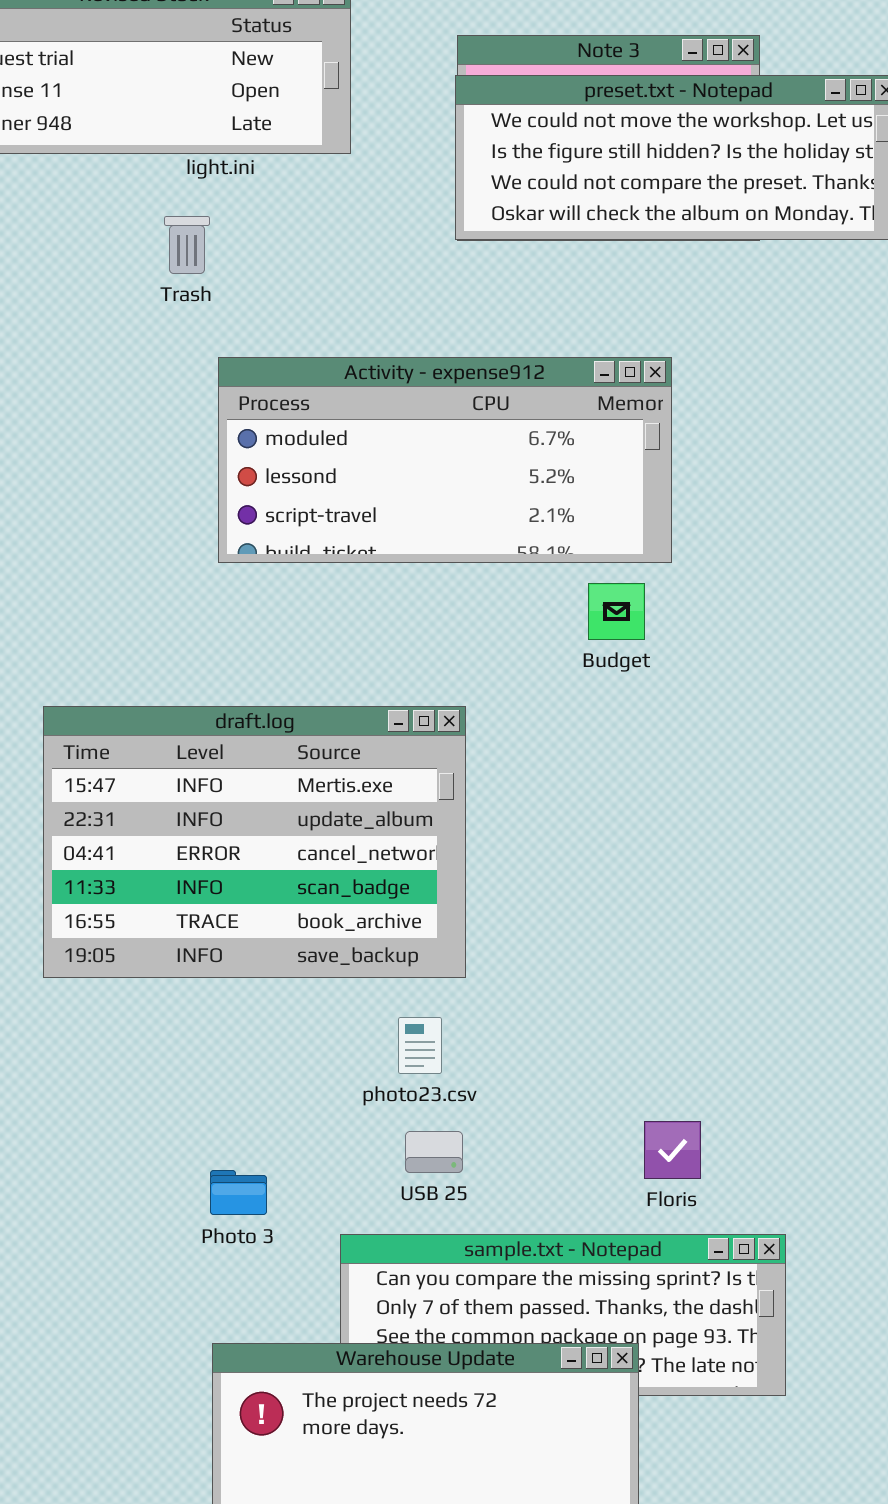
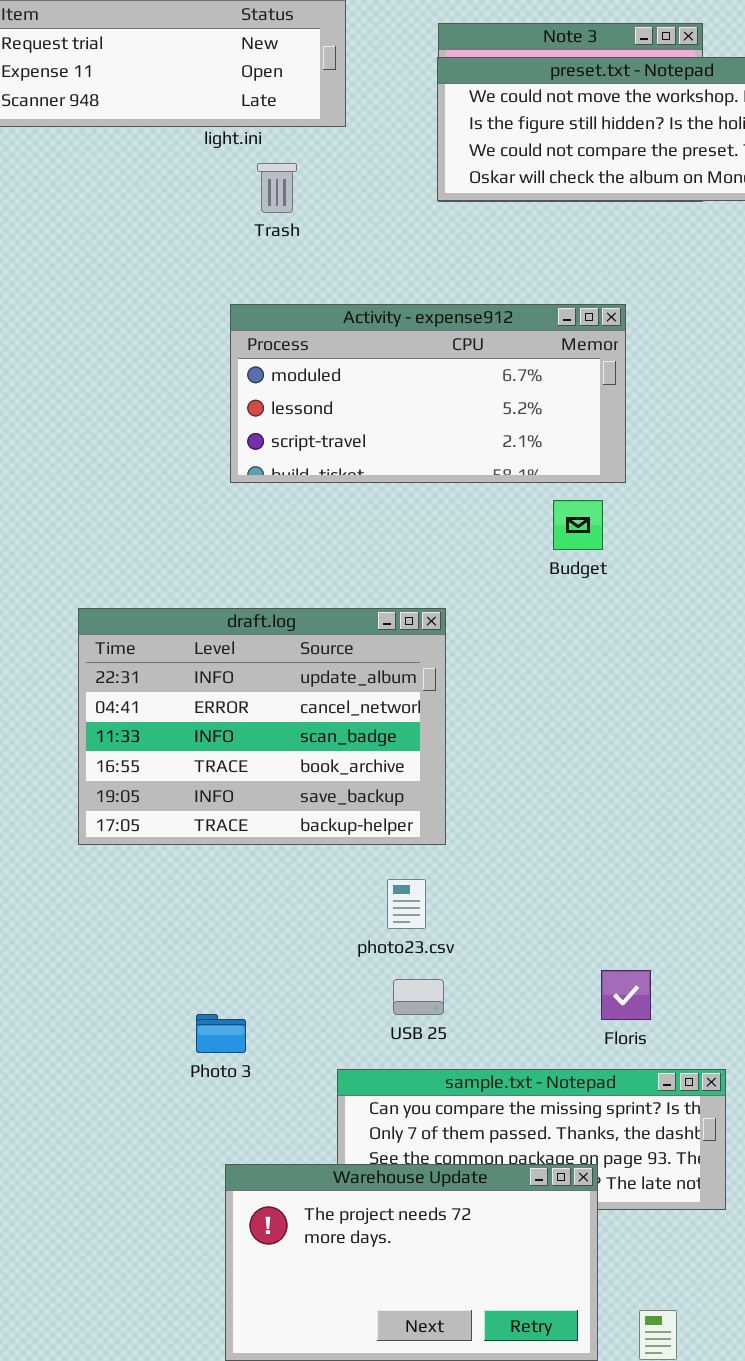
Trash: [164,216,210,274] -> [257,163,297,213], moved
draft.log: [43,706,466,978] -> [78,608,446,845], scrolled down 1 row
Photo 3: [210,1170,267,1215] -> [196,1014,246,1053], moved

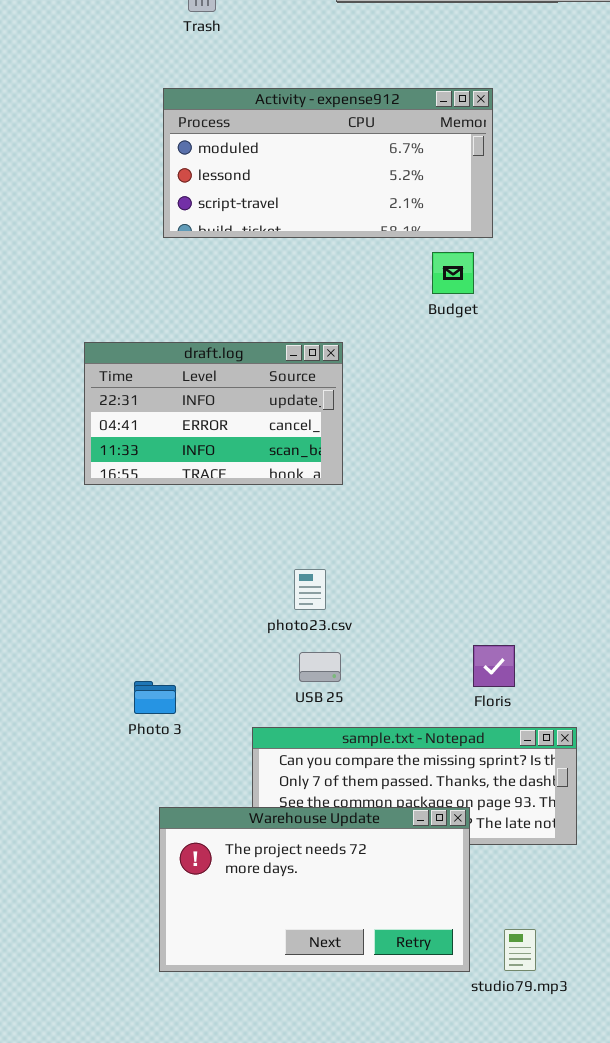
draft.log: [78,608,446,845] -> [84,342,343,485], resized

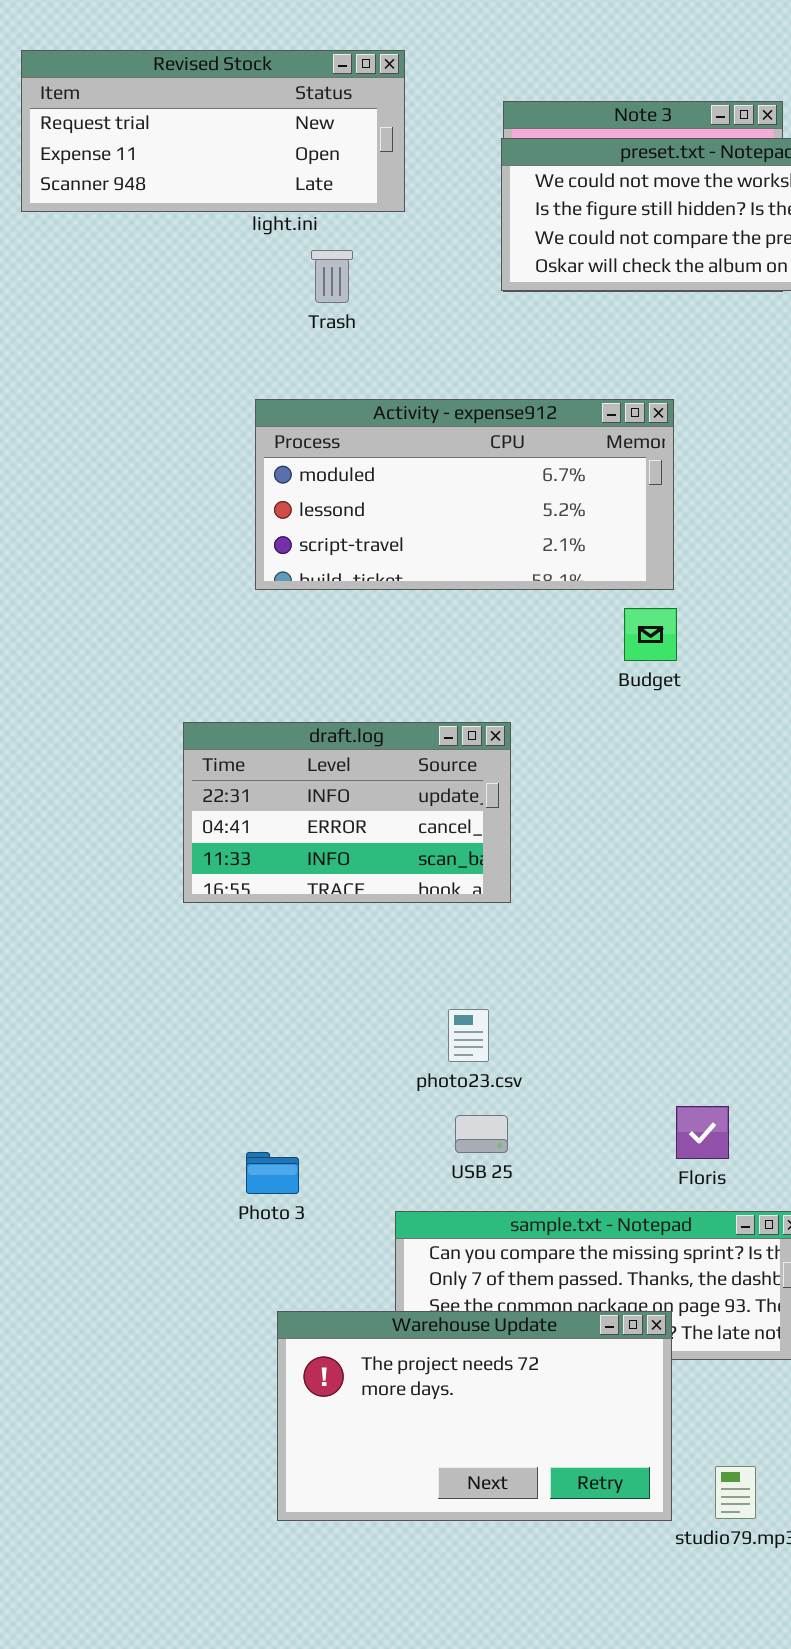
Activity - expense912: [163,88,493,238] -> [255,399,674,590], moved

